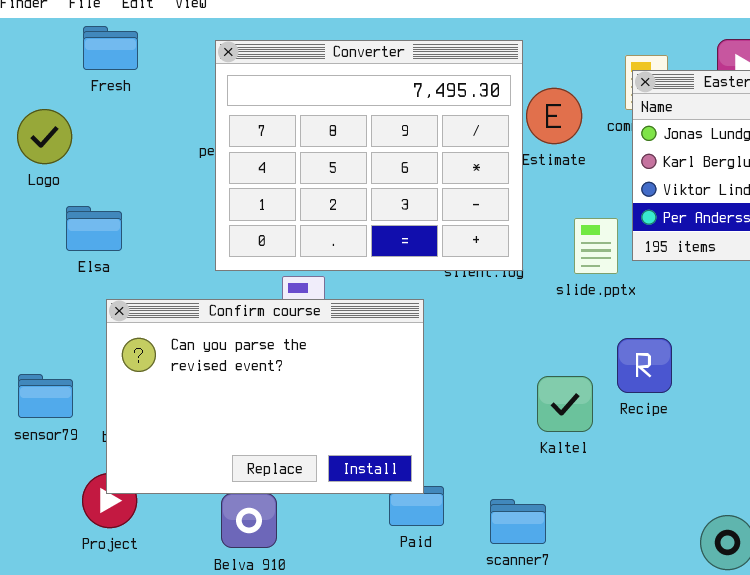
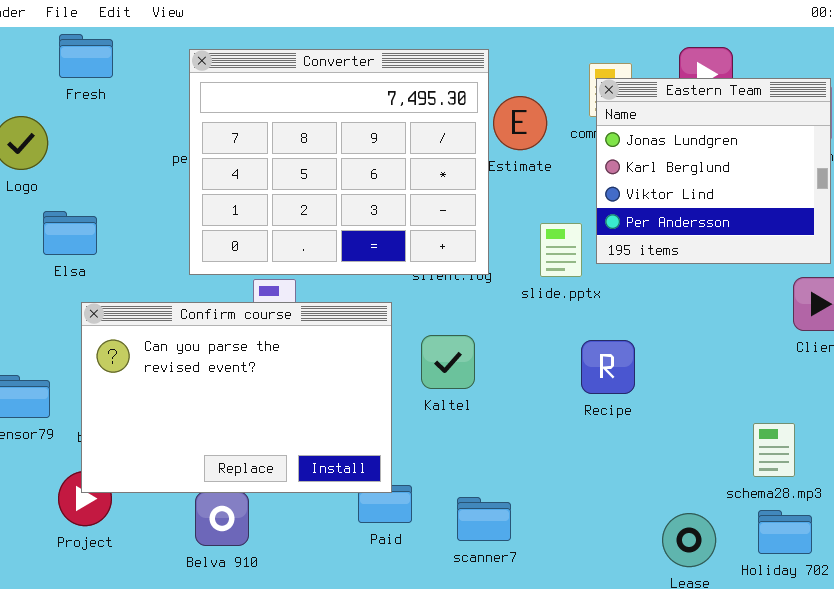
Kaltel: [537,376,593,432] -> [421,335,475,389], moved

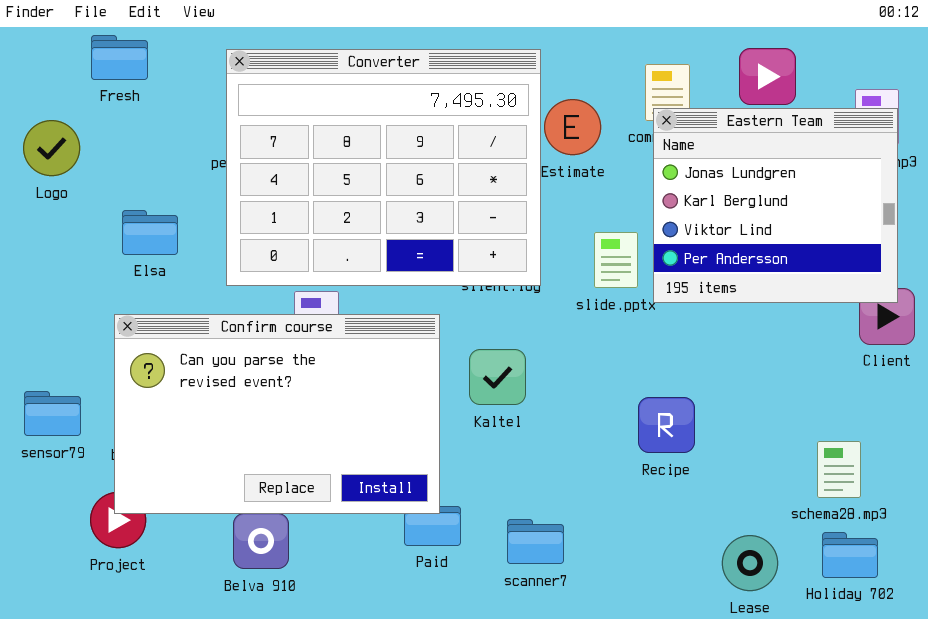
Eastern Team: [596,78,831,264] -> [653,108,898,303], moved
Elsa: [43,211,97,255] -> [122,210,178,255], moved
Recipe: [581,340,635,394] -> [638,397,695,453], moved

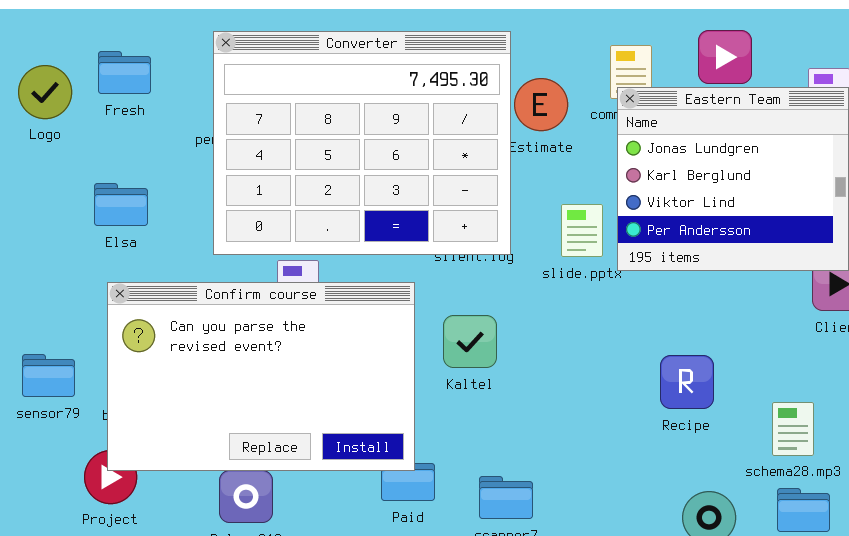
Fresh: [91,35,148,80] -> [98,51,151,94], moved
Logo: [23,120,80,176] -> [18,65,72,119], moved
Elsa: [122,210,178,255] -> [94,183,148,226], moved
Recipe: [638,397,695,453] -> [660,355,714,409], moved

